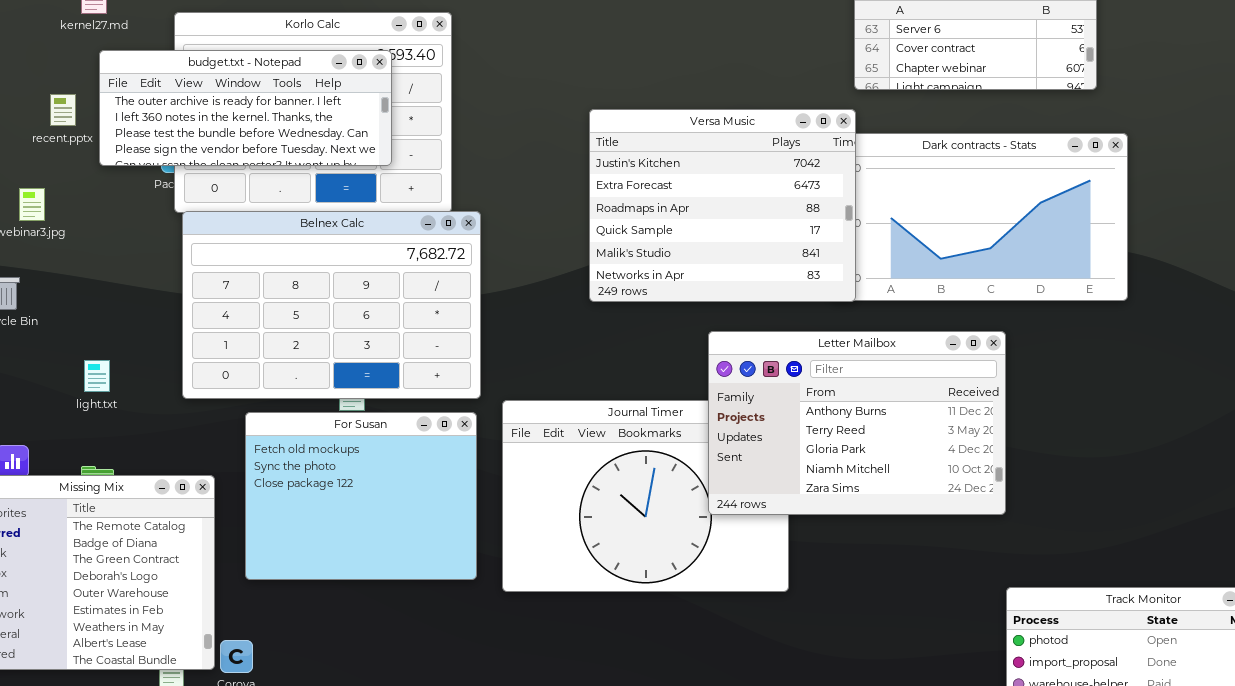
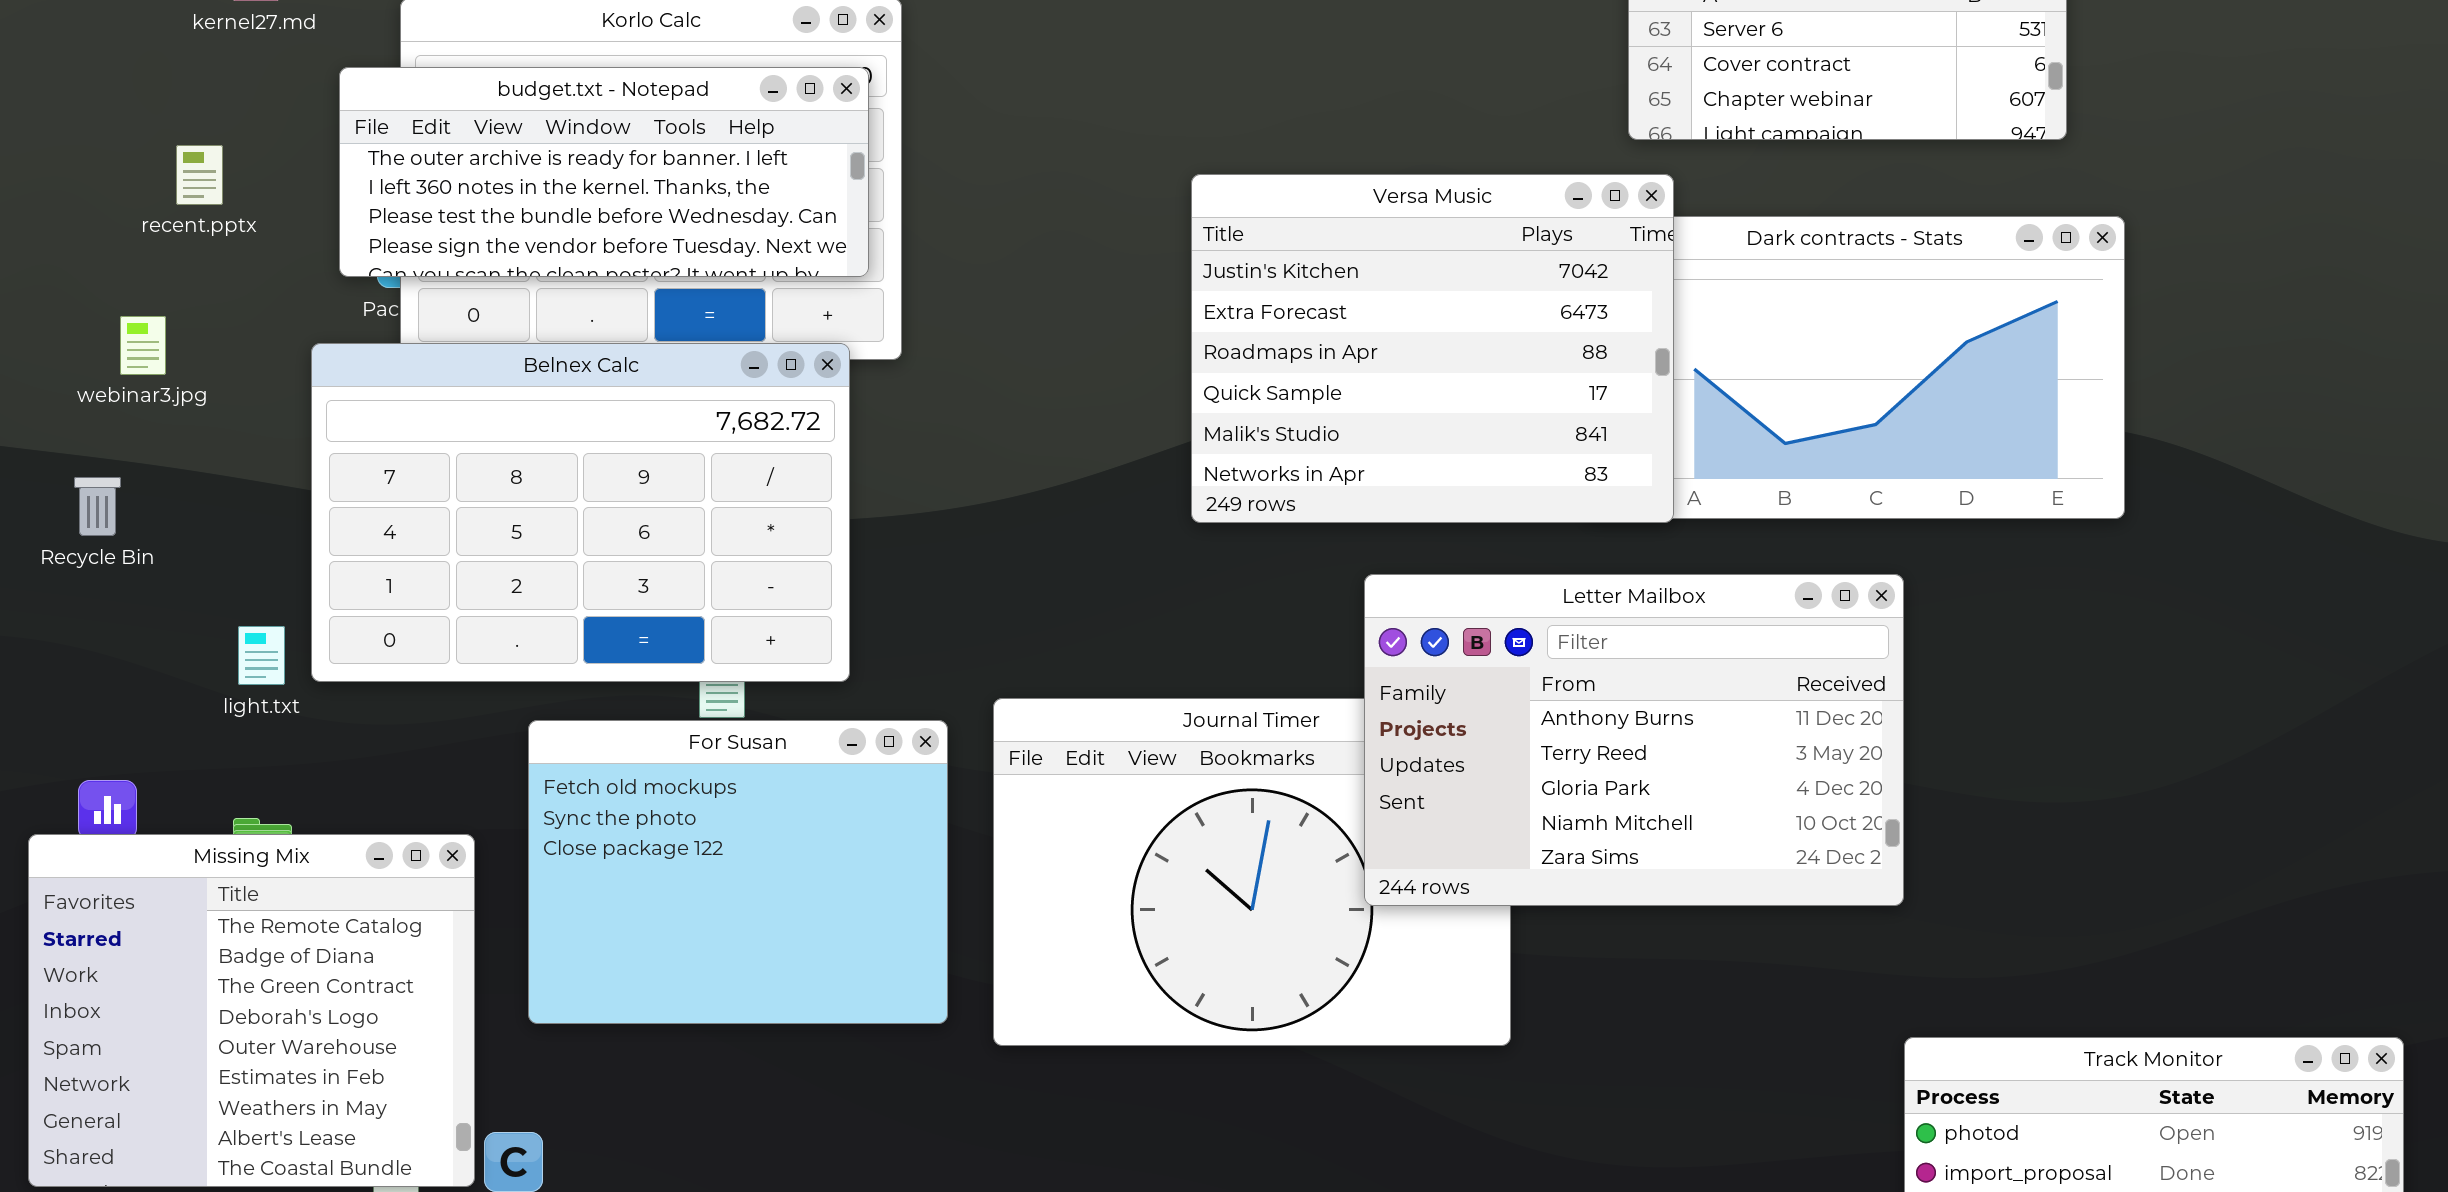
budget.txt - Notepad: [99,50,392,166] -> [339,67,869,277], moved
Versa Music: [589,109,856,302] -> [1191,174,1674,523], moved
Belnex Calc: [182,211,481,399] -> [311,343,850,682], moved

